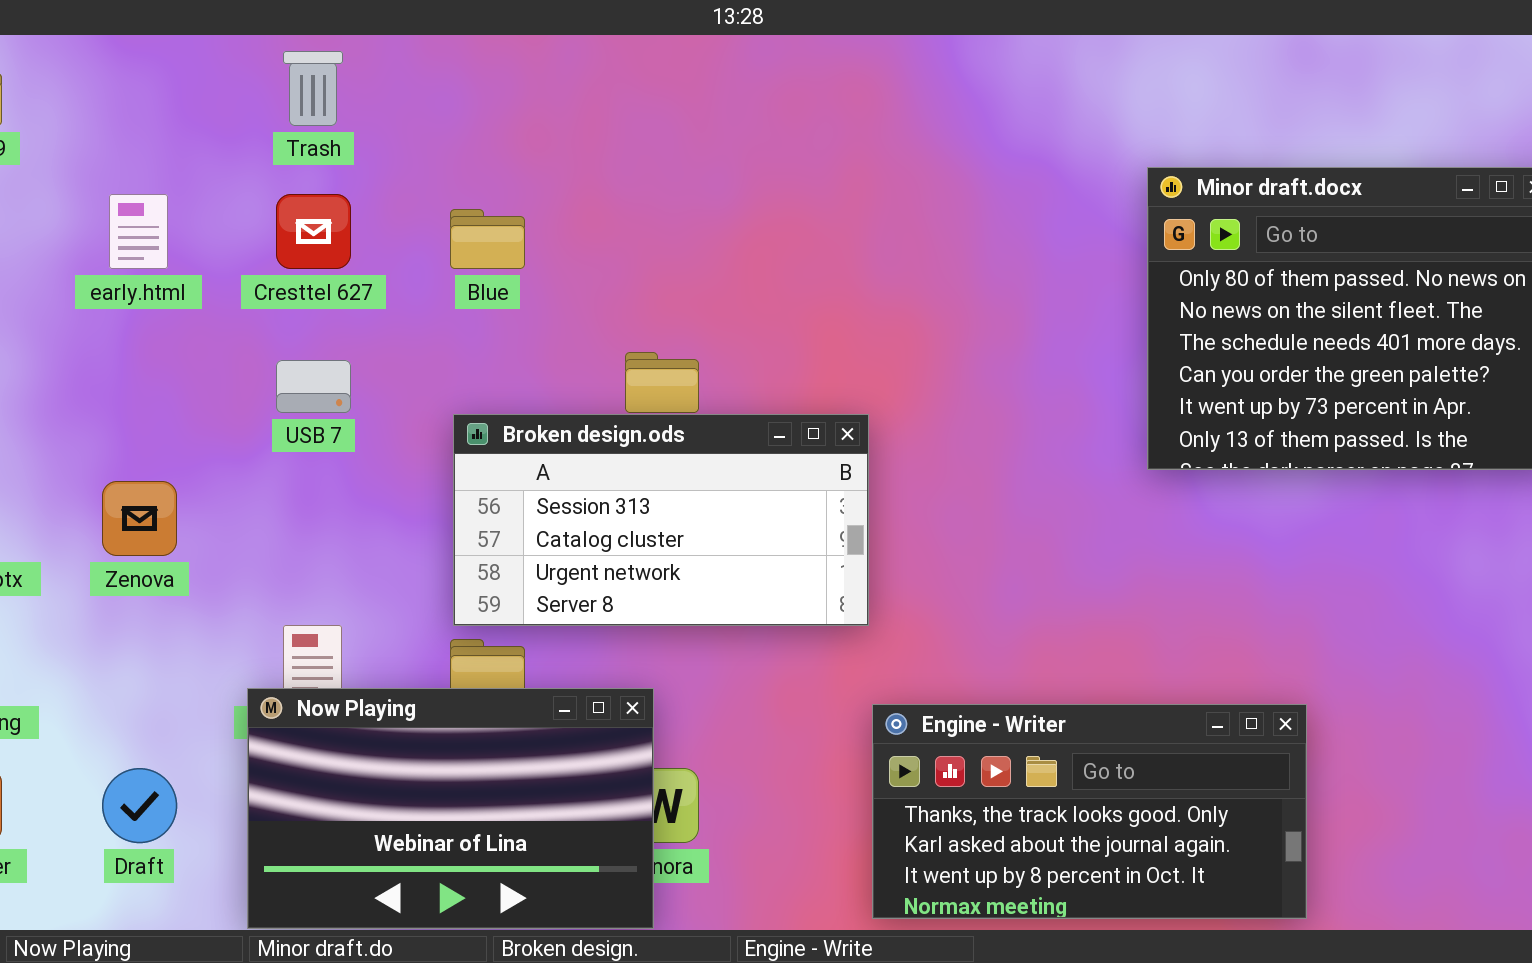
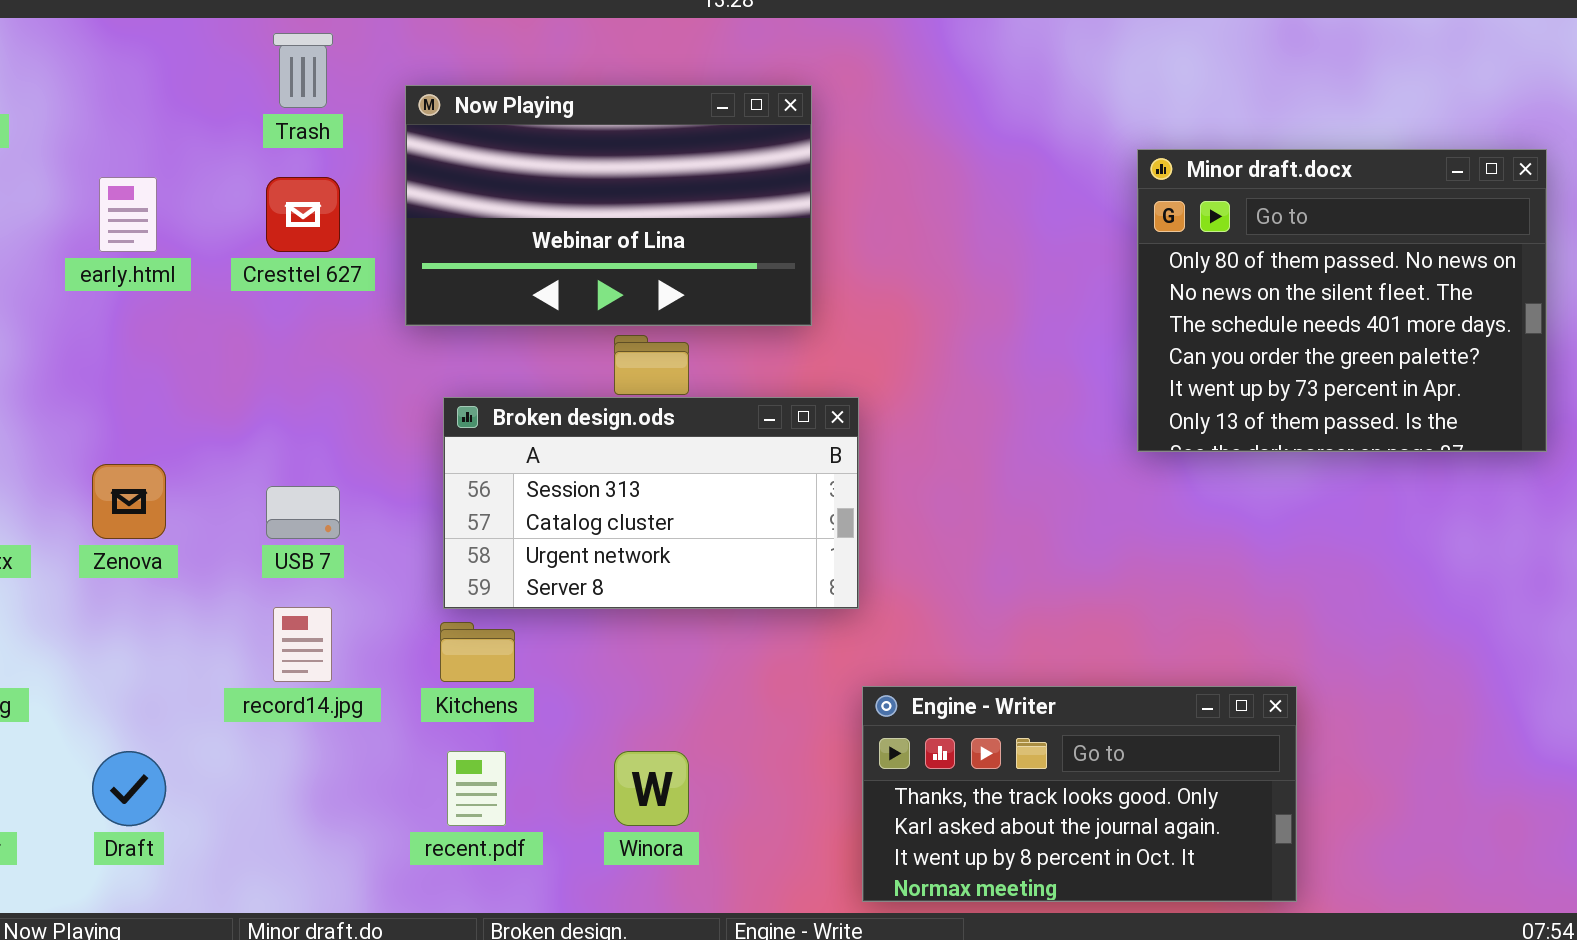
USB 7: [276,360,351,413] -> [266,486,340,539], moved
Now Playing: [247,688,654,929] -> [405,85,812,326], moved

